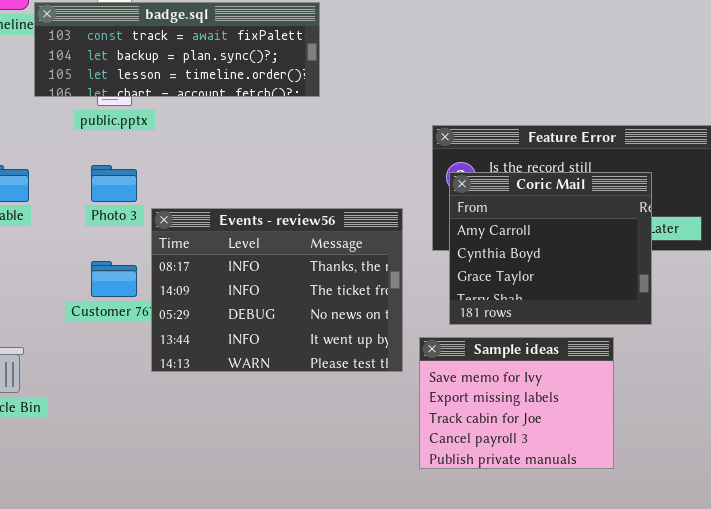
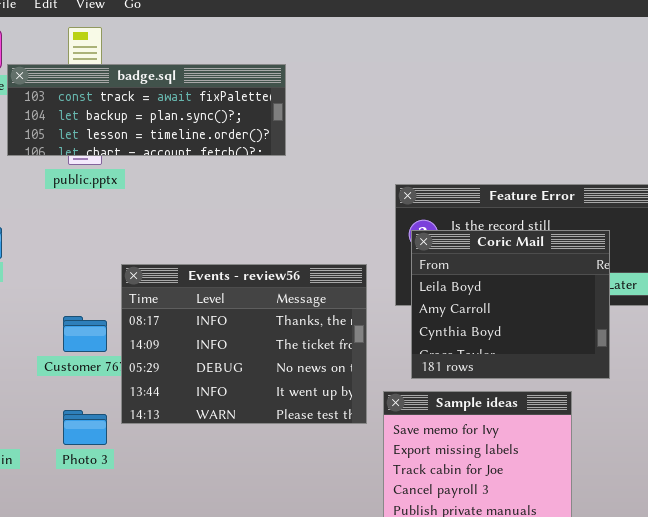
Photo 3: [91,165,137,202] -> [63,410,107,445], moved
Coric Mail: [449,172,652,325] -> [411,230,610,379], scrolled up 1 row

